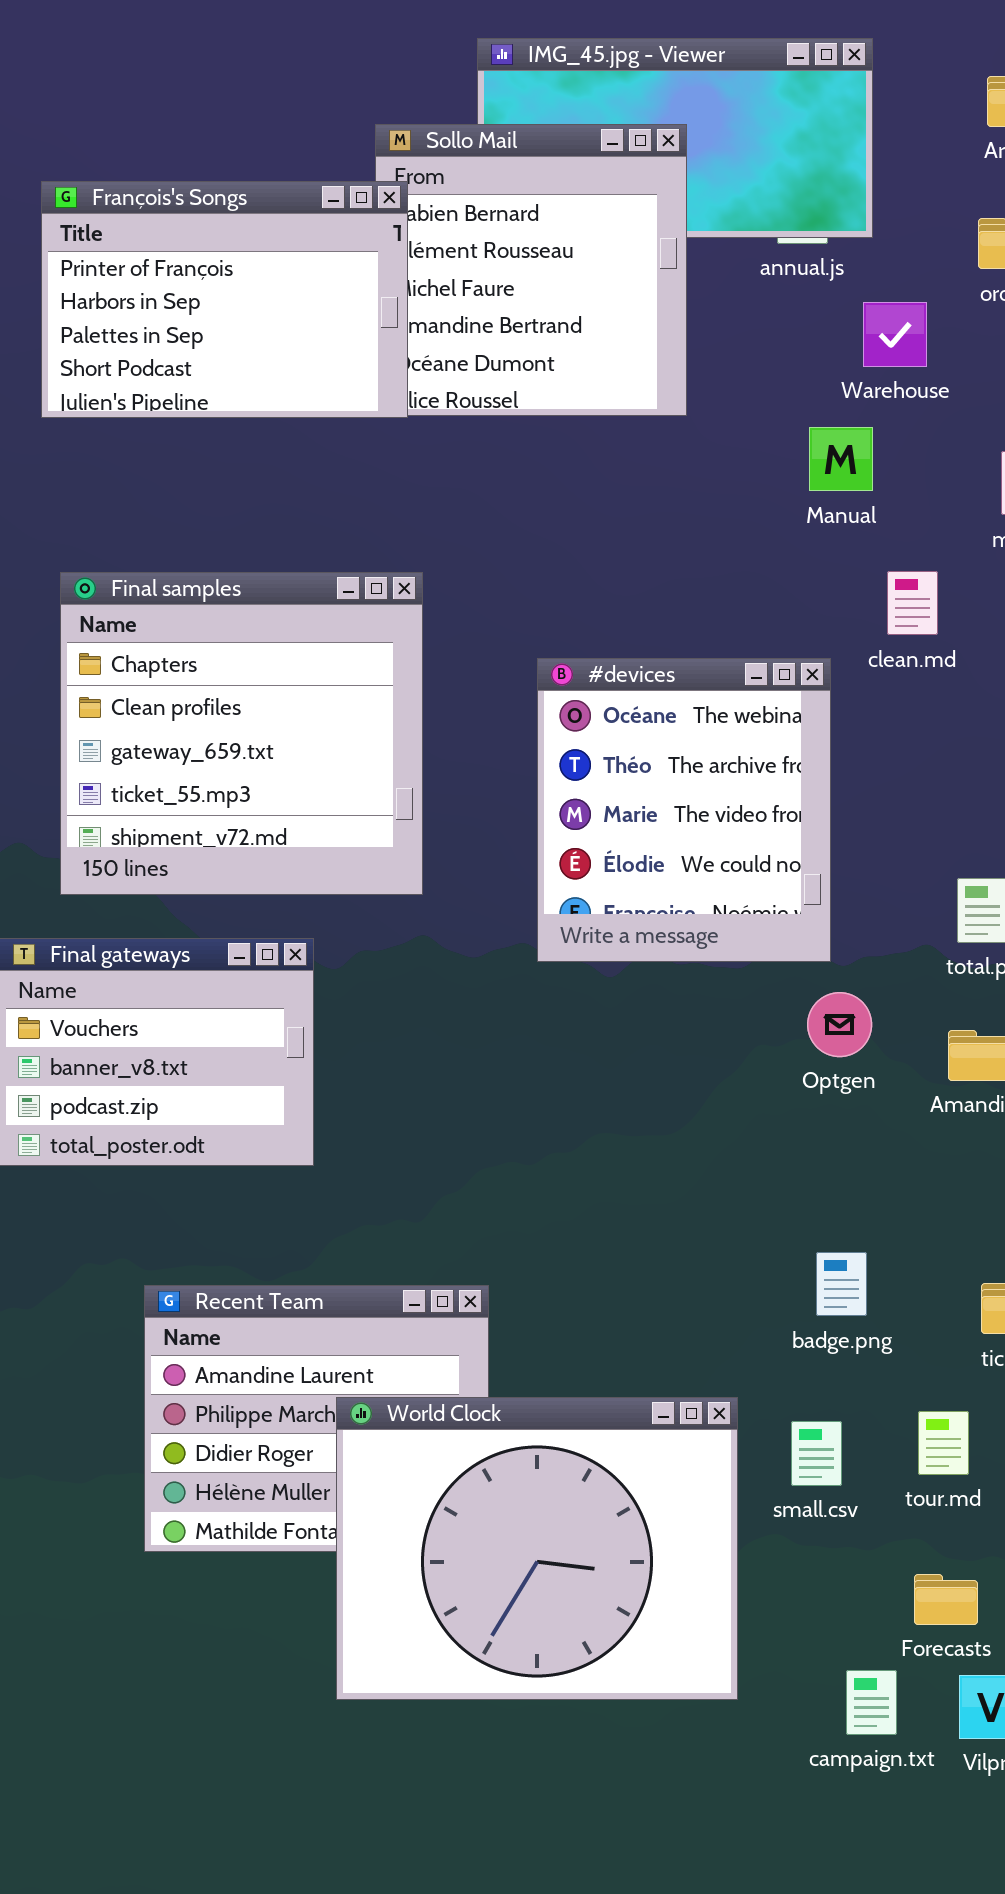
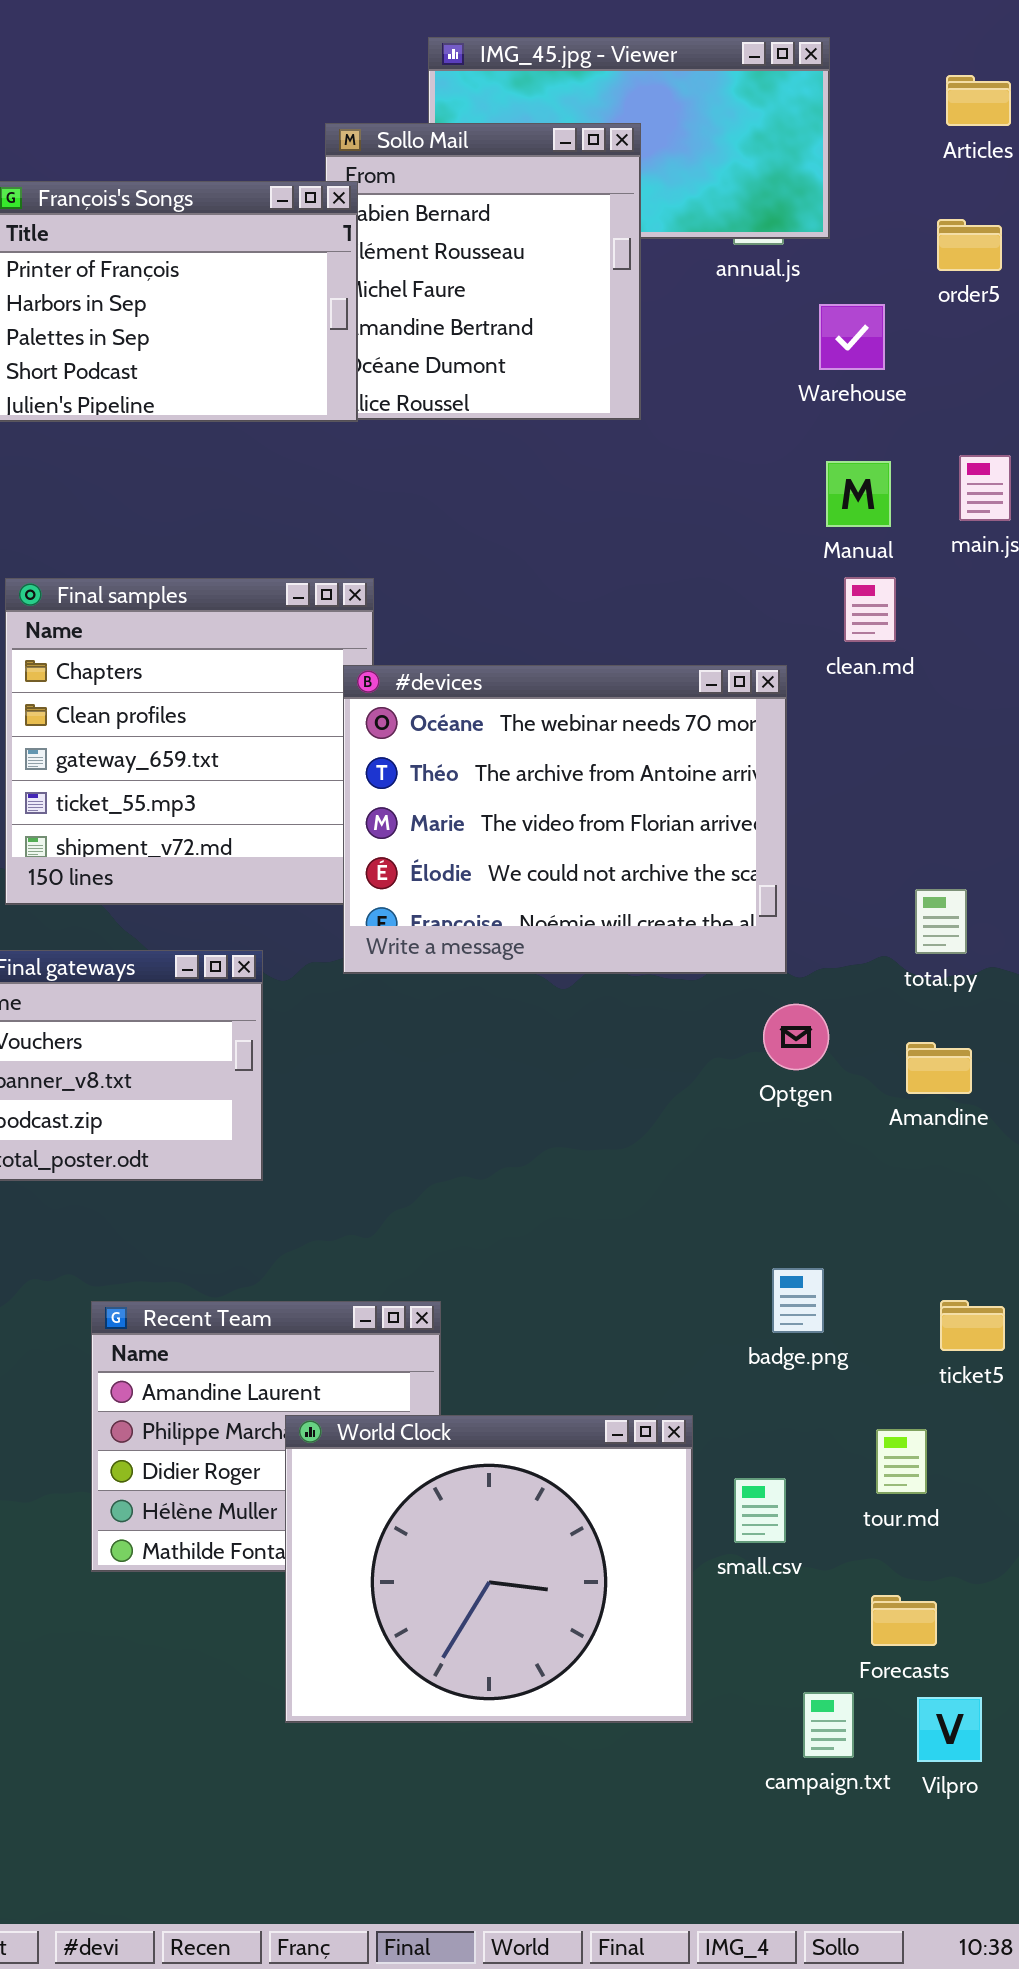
Manual: [809,427,873,491] -> [826,461,891,527], moved
#devices: [537,658,831,962] -> [343,665,787,974], resized
small.csv: [791,1421,842,1486] -> [734,1478,786,1543], moved

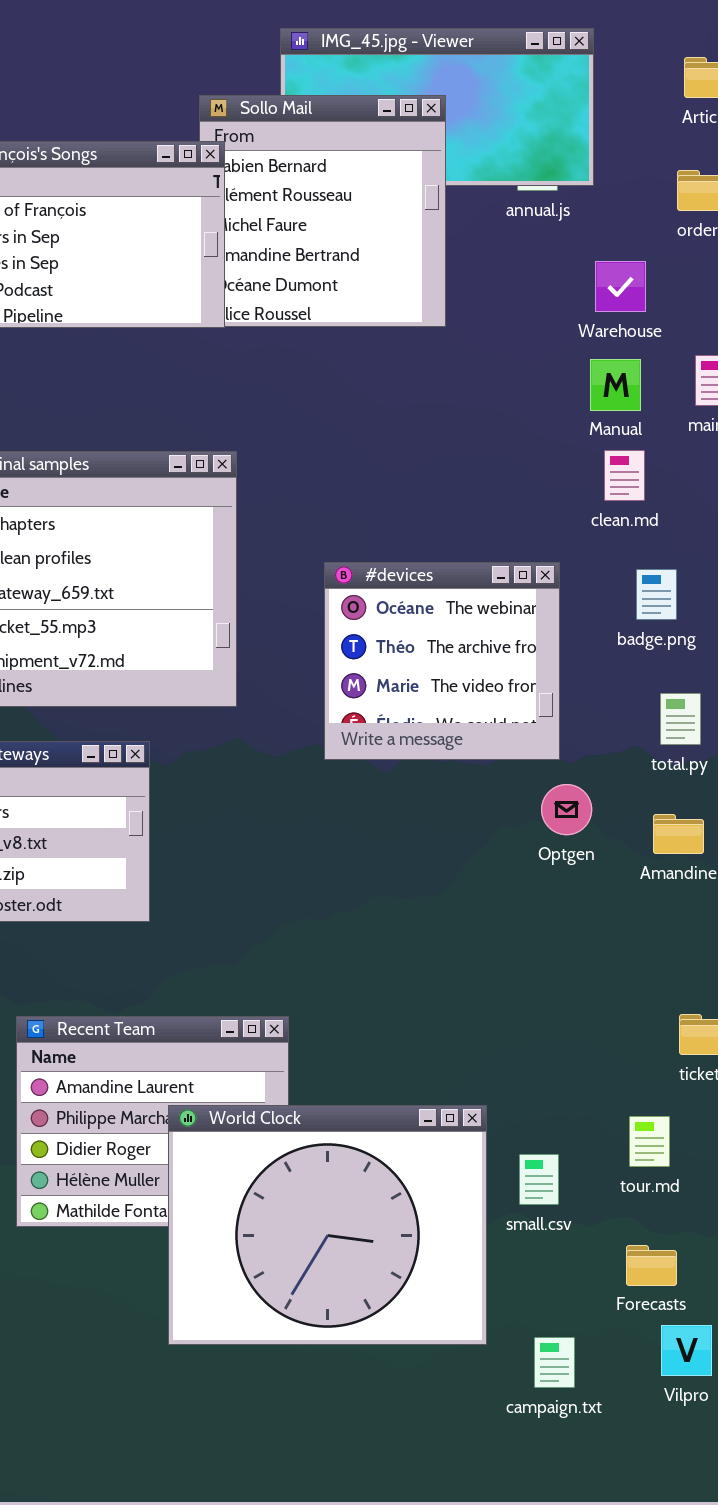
Warehouse: [819,304,885,370] -> [595,261,646,312], moved
#devices: [343,665,787,974] -> [324,562,560,760], resized
badge.png: [772,1268,824,1333] -> [636,569,677,620], moved
campaign.txt: [803,1692,854,1758] -> [534,1337,575,1388], moved

